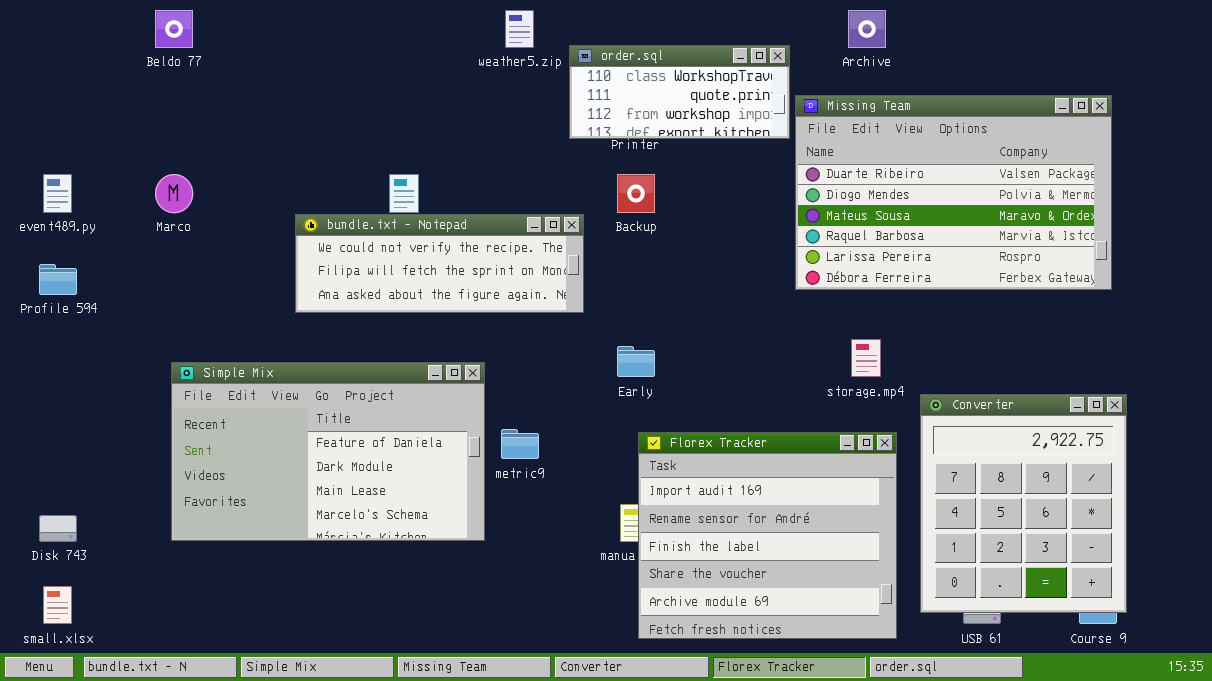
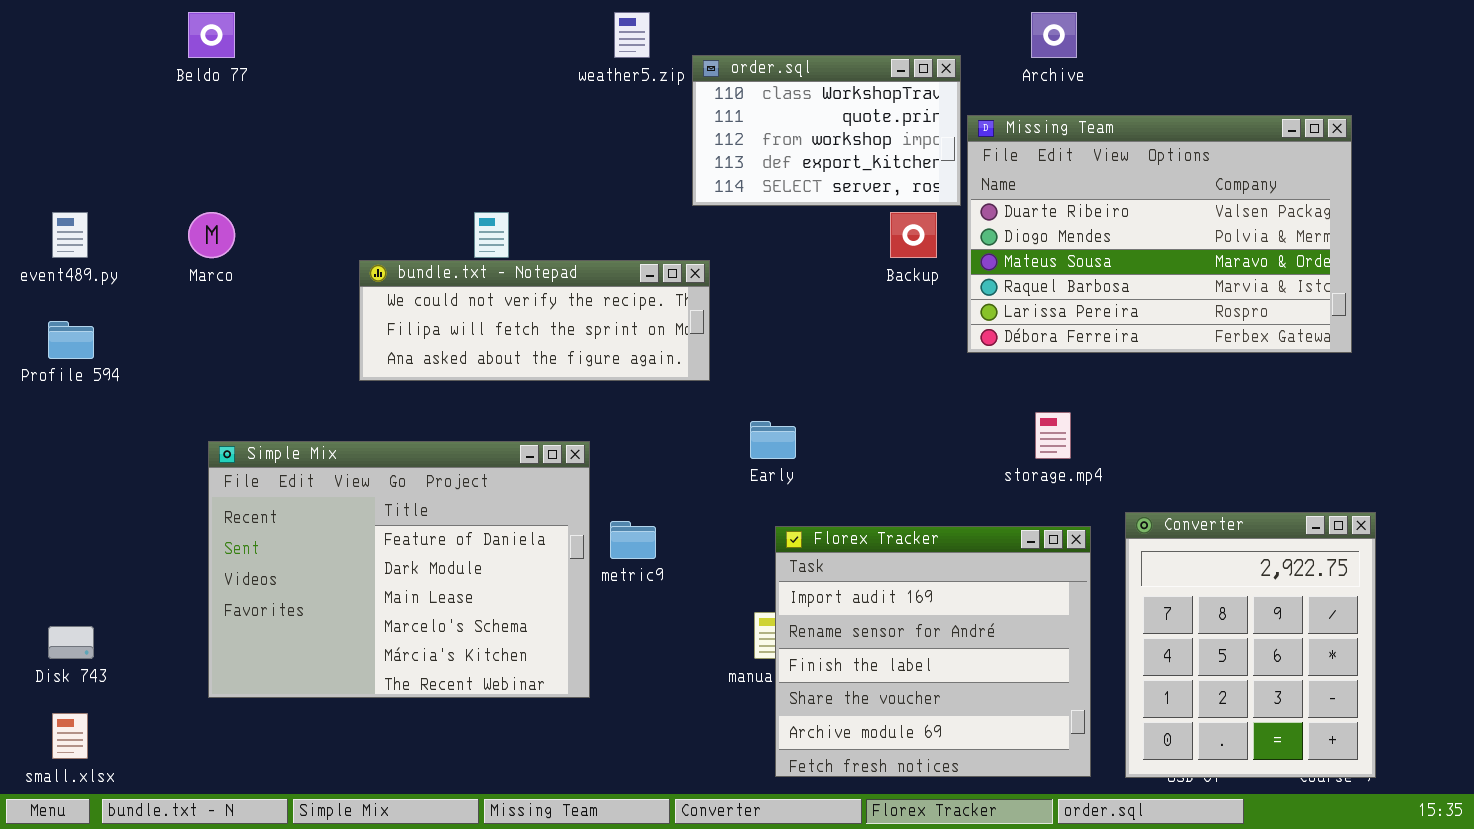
order.sql: [569,45,790,139] -> [692,55,961,206], resized
Backup: [617,174,655,213] -> [890,212,937,258], moved
Simple Mix: [171,362,485,541] -> [208,441,590,698], resized
Converter: [920,394,1127,613] -> [1125,512,1376,778], moved

